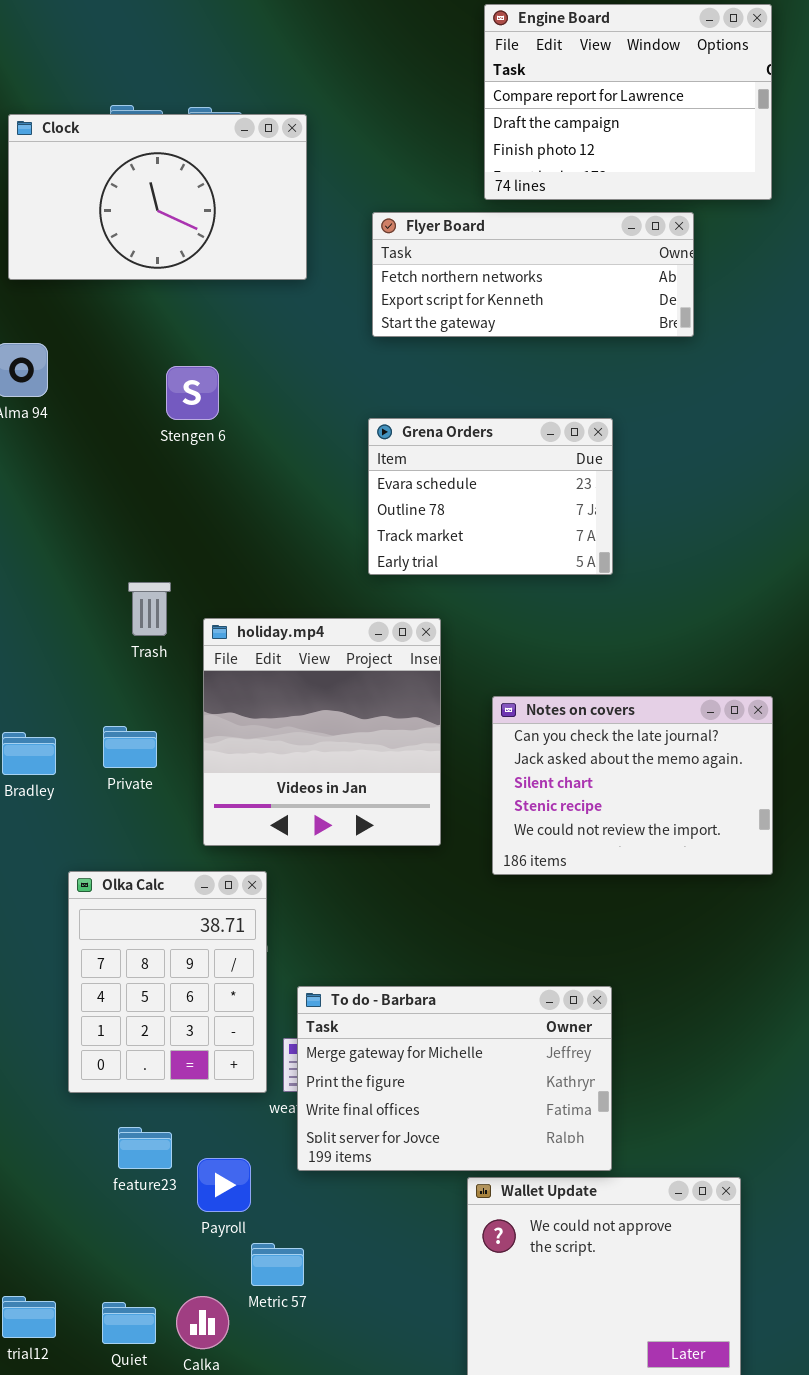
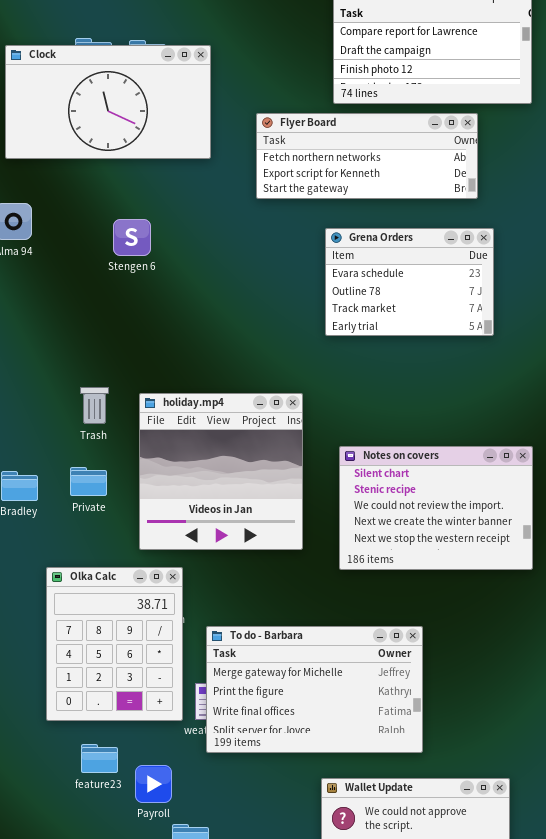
Grena Orders: [368,418,613,575] -> [325,228,494,336], moved
Trash: [128,582,171,636] -> [80,387,109,424], moved
Notes on covers: [492,696,773,875] -> [339,446,533,570], scrolled down 2 rows
To do - Barbara: [297,986,612,1171] -> [206,626,423,753], moved

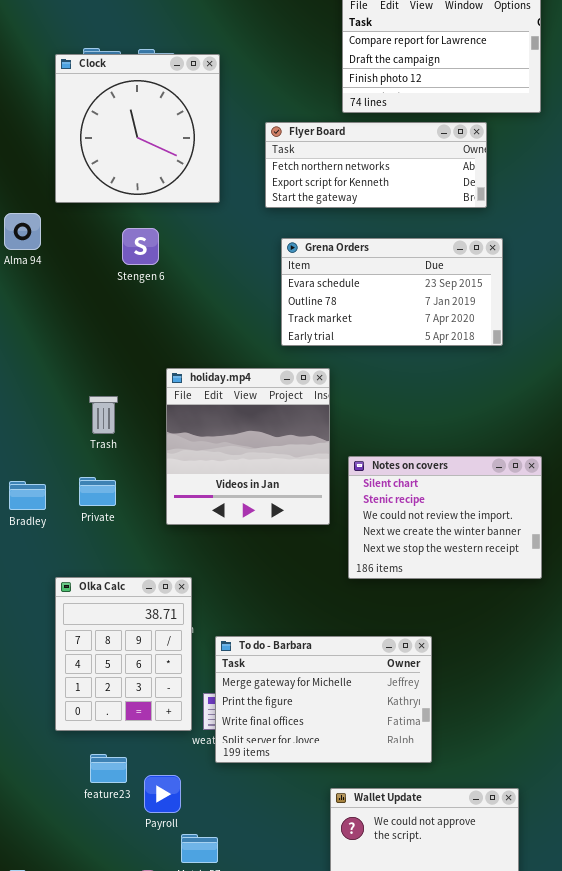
Clock: [5,45,211,159] -> [55,54,220,203], resized
Grena Orders: [325,228,494,336] -> [281,238,503,346], resized
holiday.mp4: [139,393,303,550] -> [166,368,330,525], moved

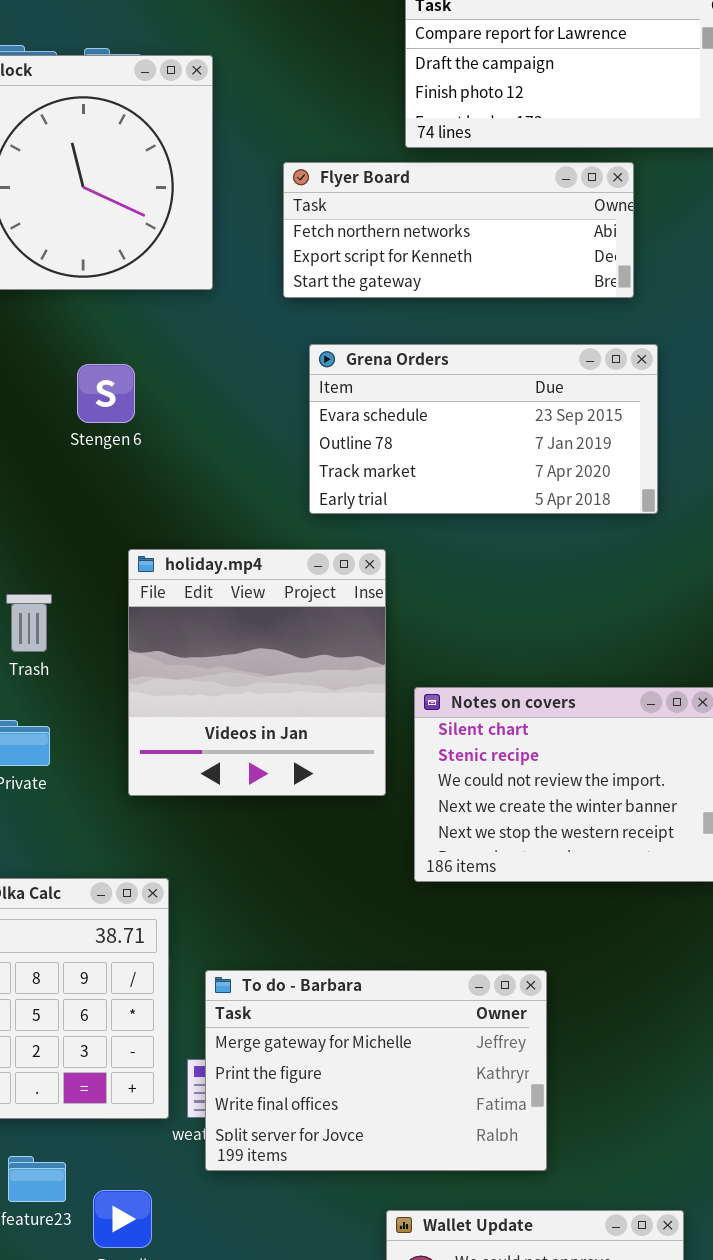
Stengen 6: [122,228,159,265] -> [77,364,135,423], moved

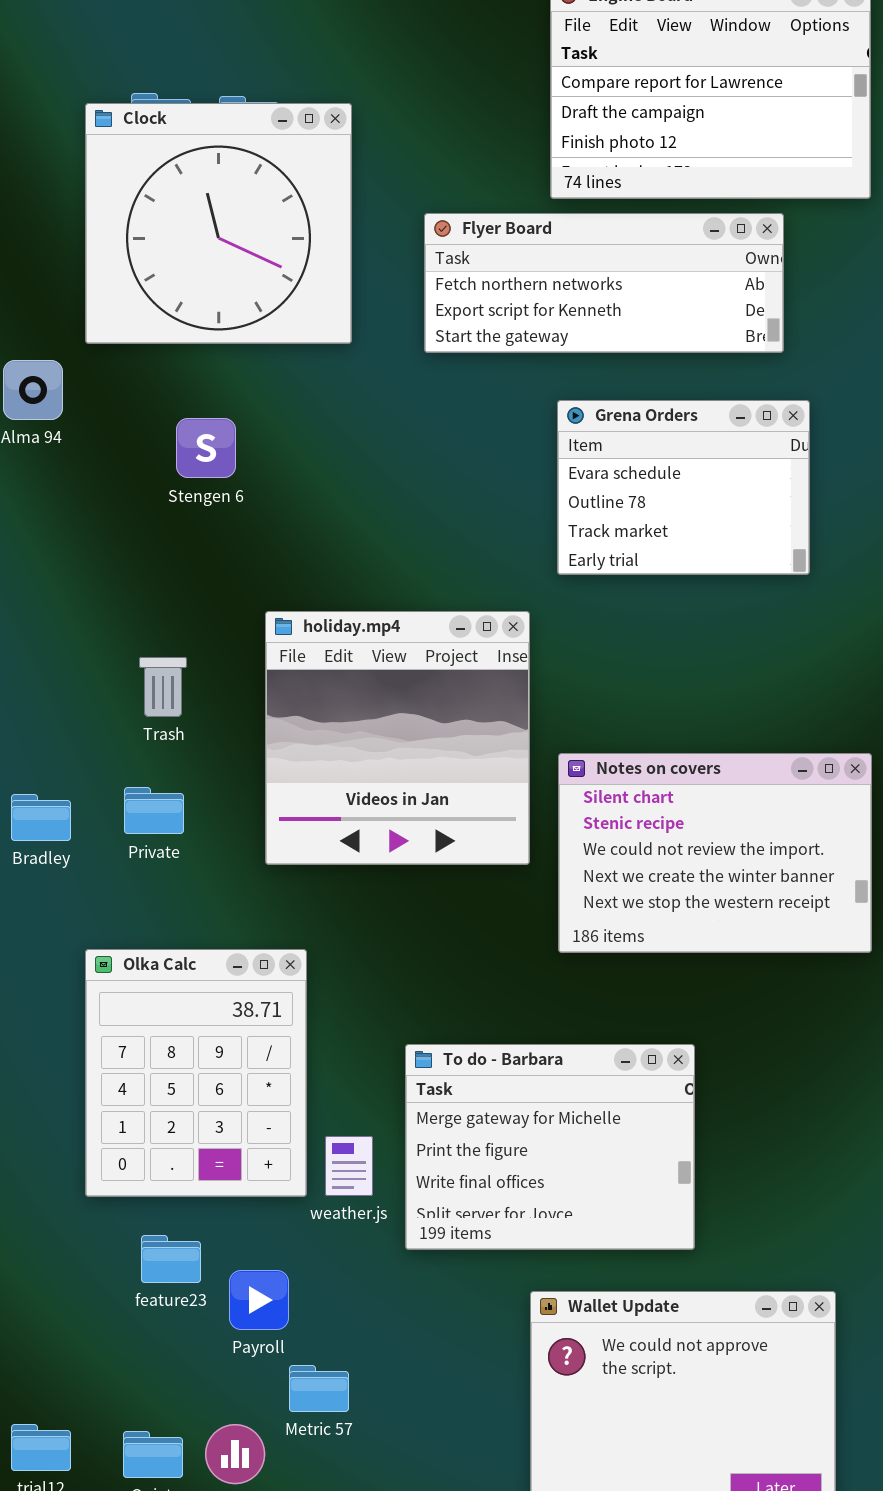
Grena Orders: [309,344,658,514] -> [557,400,810,575], resized
Stengen 6: [77,364,135,423] -> [176,418,236,478], moved
To do - Barbara: [205,970,547,1171] -> [405,1044,695,1250], resized

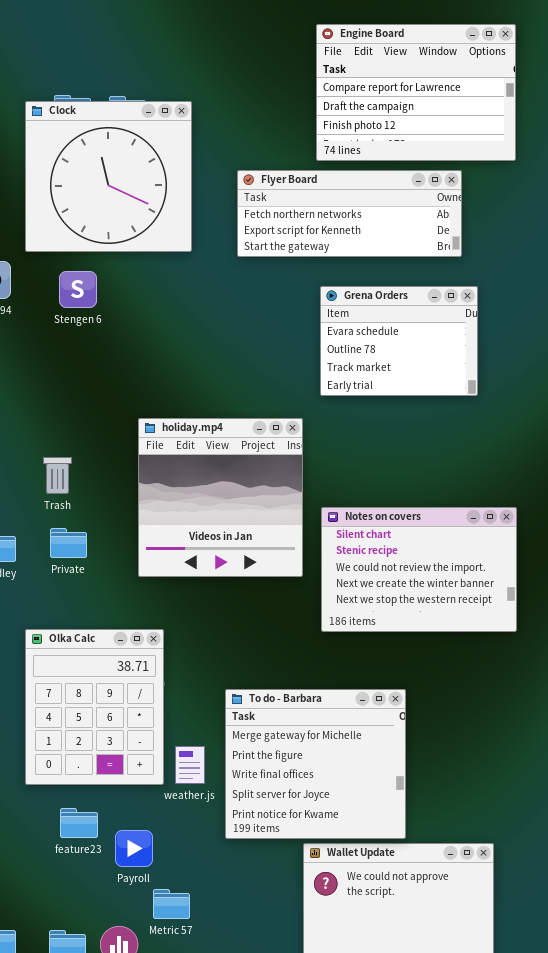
Stengen 6: [176,418,236,478] -> [59,271,97,308], moved
Trash: [139,657,187,717] -> [43,457,72,494], moved
To do - Barbara: [405,1044,695,1250] -> [225,689,406,839], resized

